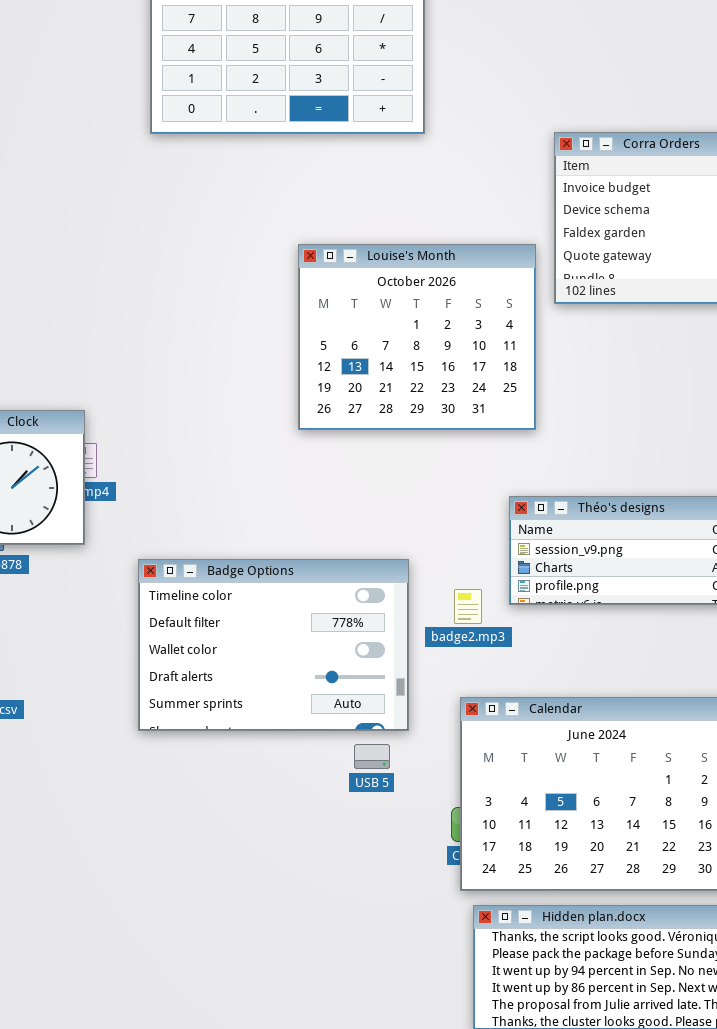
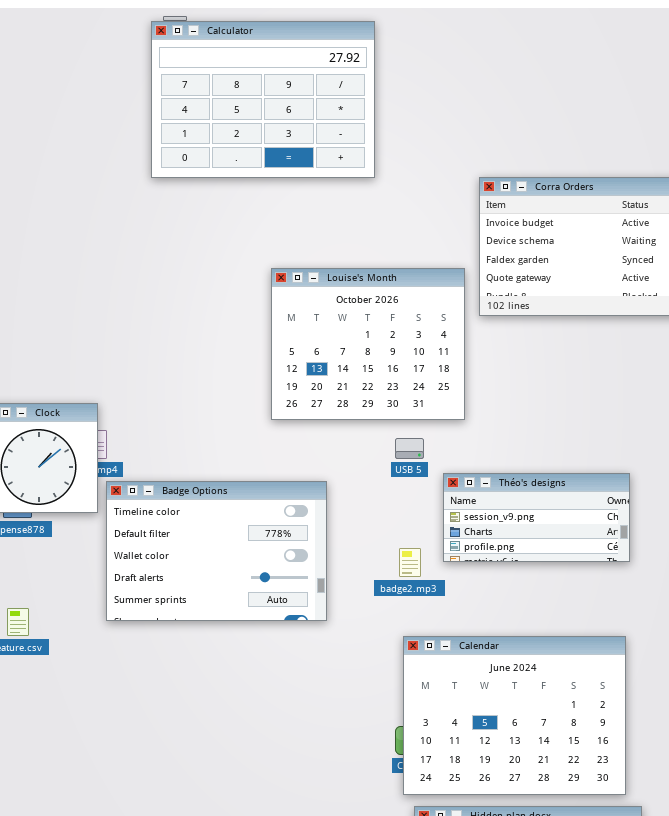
Badge Options: [138,559,409,731] -> [106,481,327,621], moved
USB 5: [354,744,390,769] -> [395,438,424,459], moved

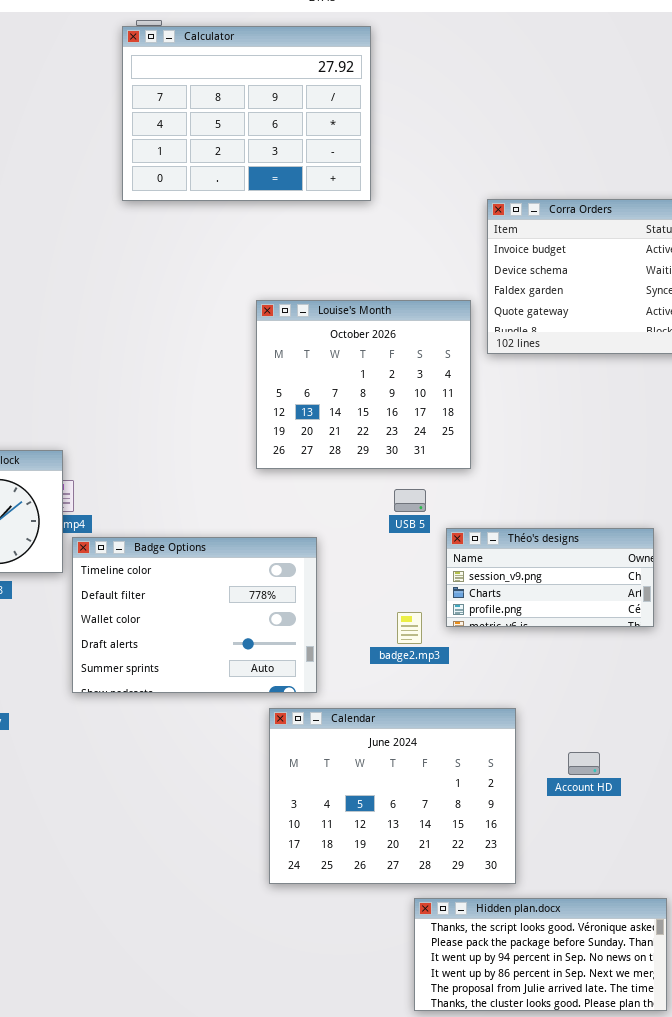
Calendar: [403,636,626,795] -> [269,708,516,884], moved

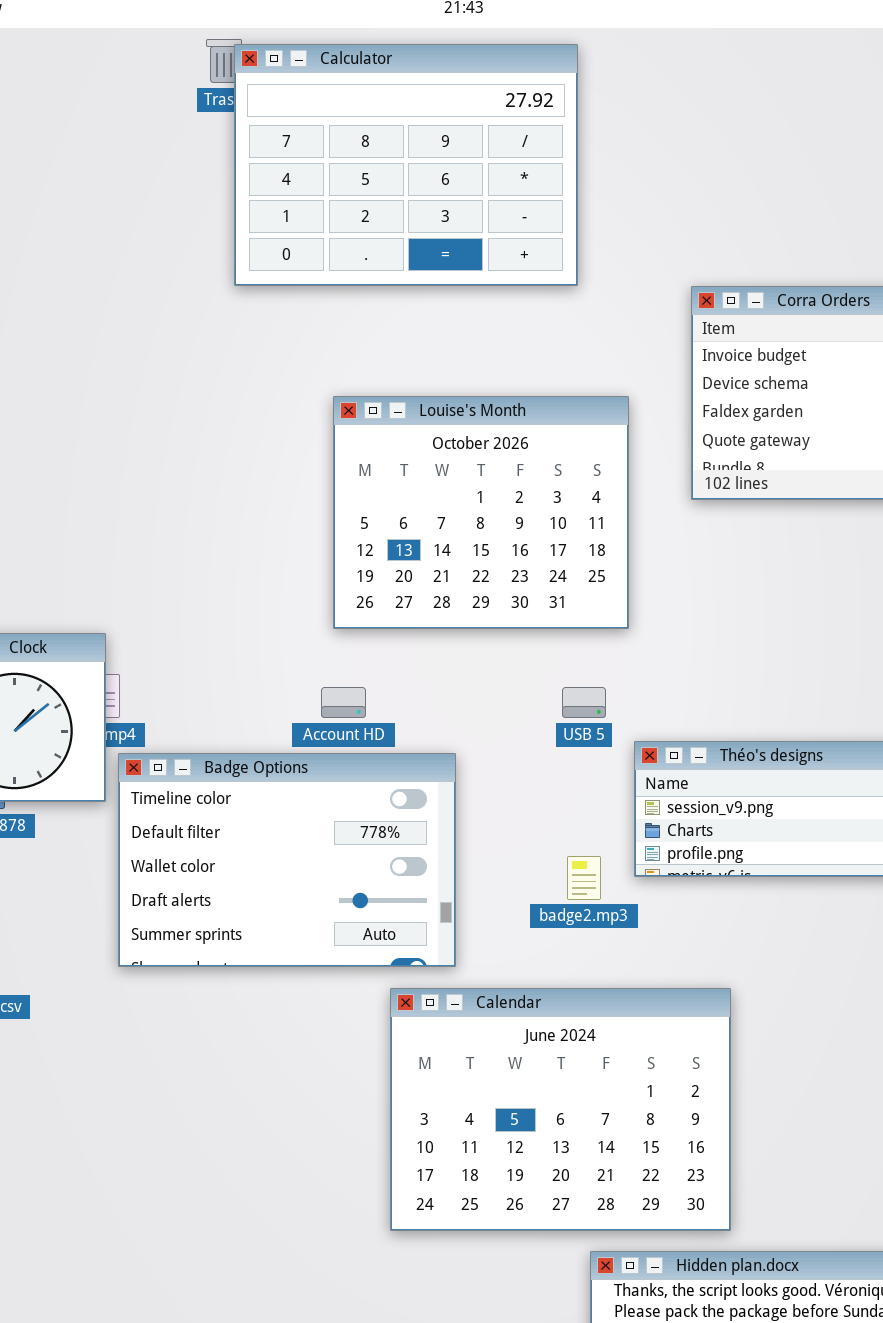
Calculator: [122,26,371,201] -> [234,44,578,286], moved
Louise's Month: [256,300,471,469] -> [333,396,629,629], moved
Account HD: [568,752,600,775] -> [321,687,366,718], moved

